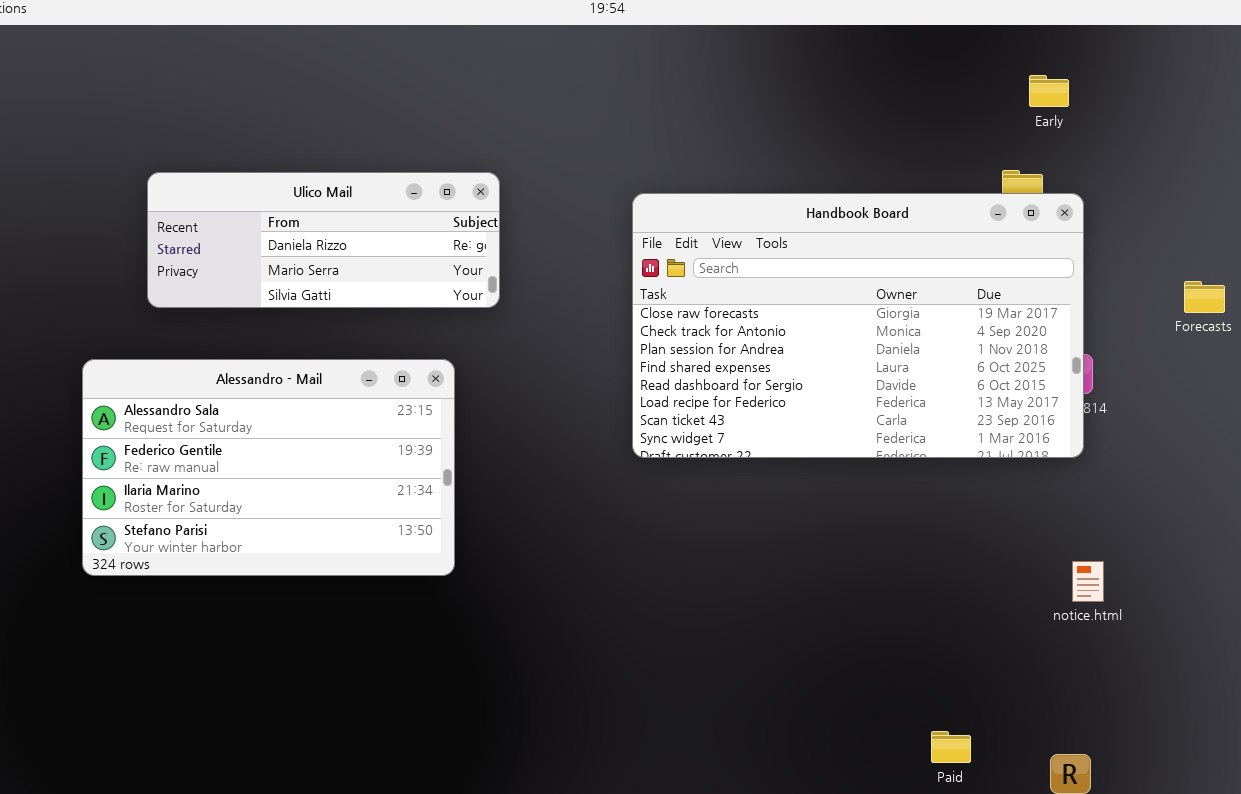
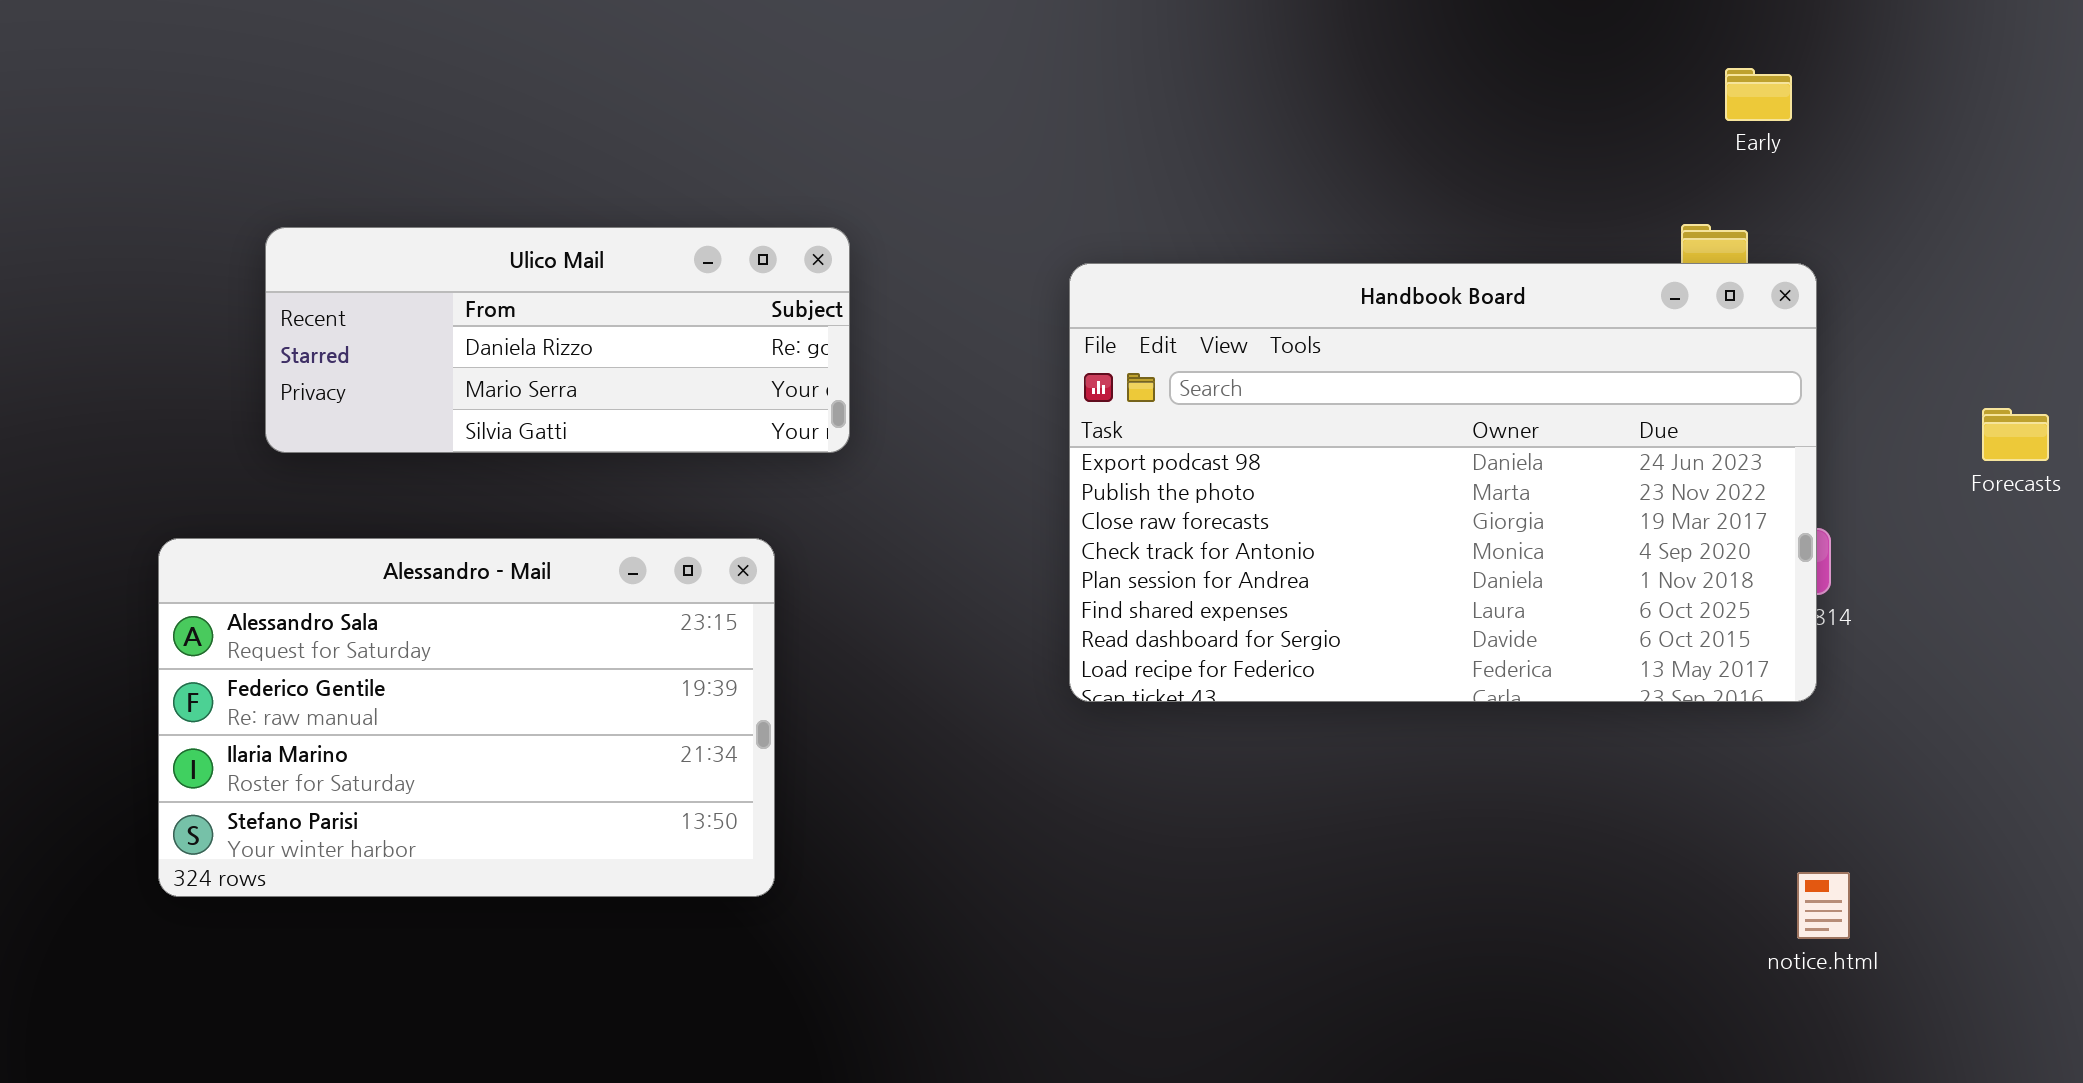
Handbook Board: [632,193,1084,458] -> [1069,263,1817,702], scrolled up 2 rows

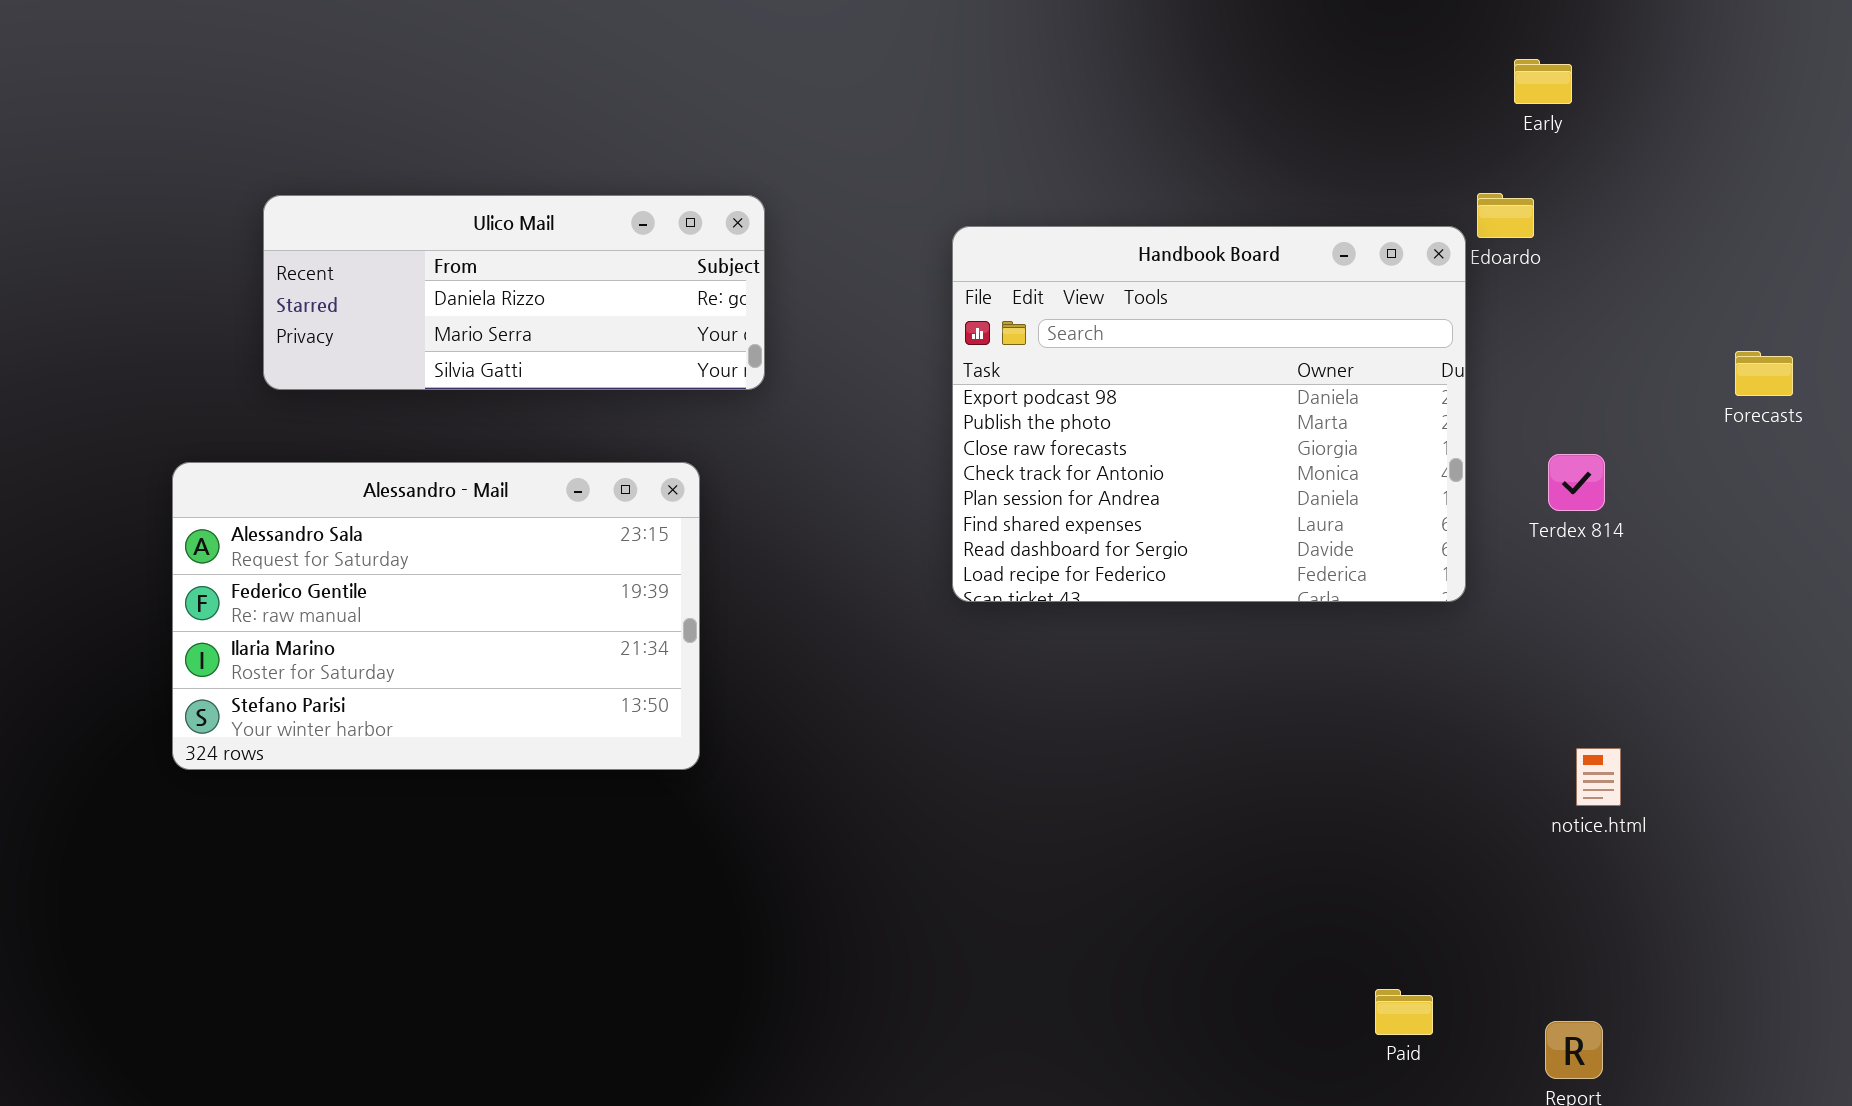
Handbook Board: [1069,263,1817,702] -> [952,226,1466,602], resized

